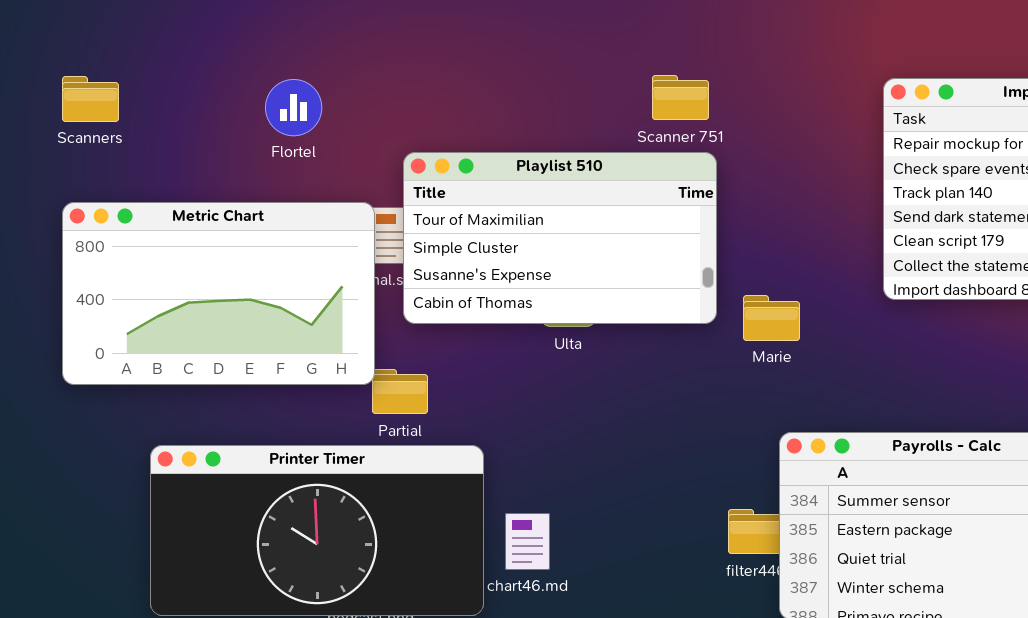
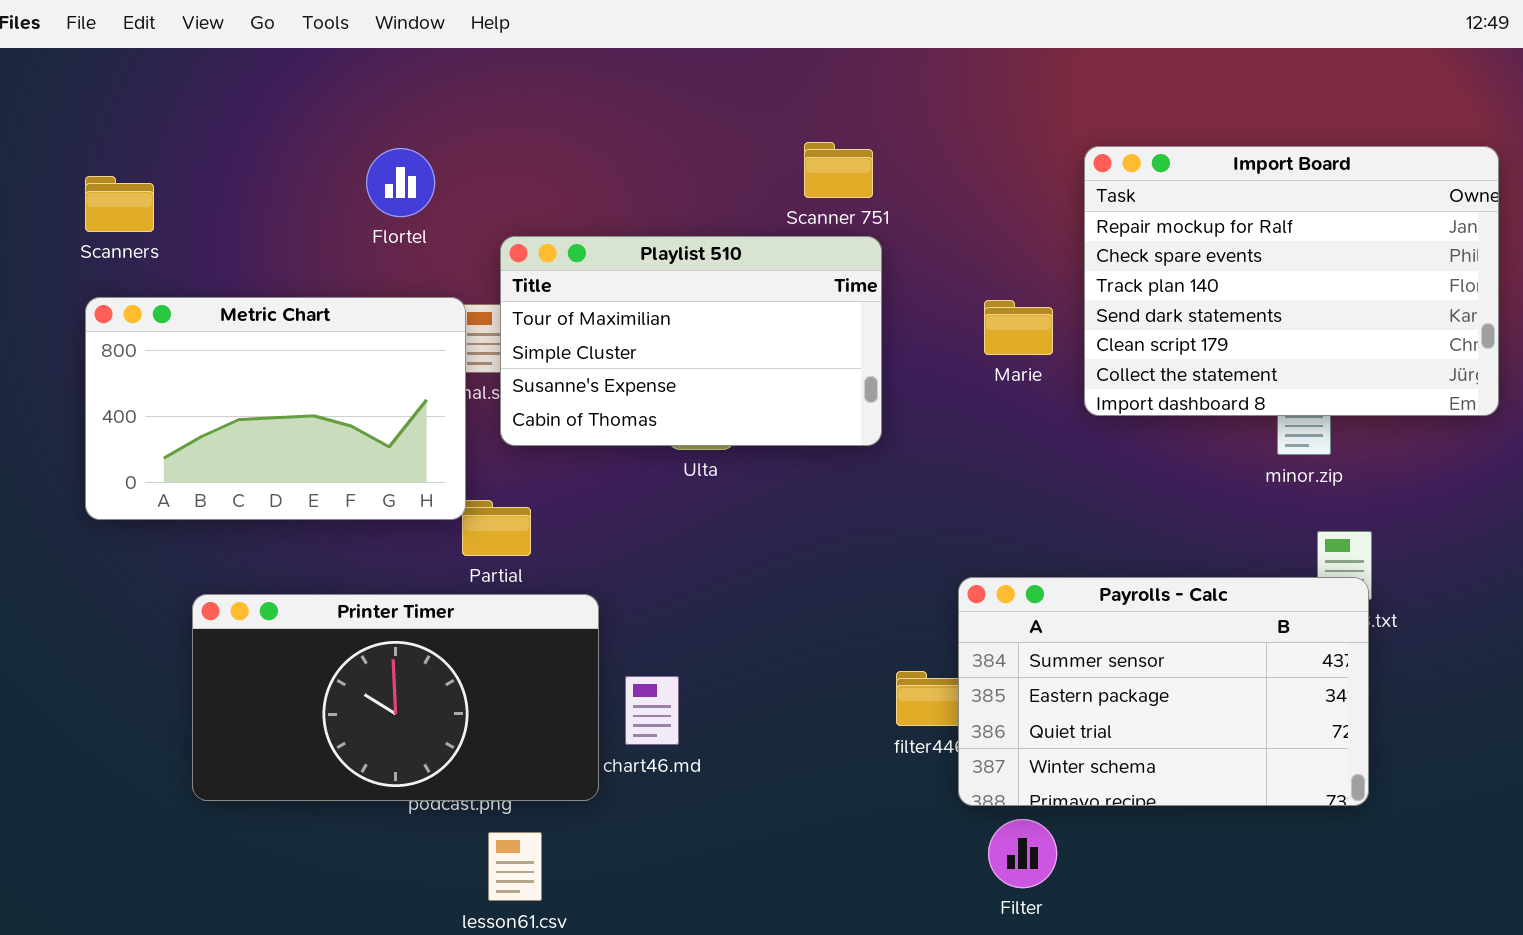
Scanners: [62,76,119,122] -> [85,176,154,232], moved
Flortel: [265,79,322,136] -> [366,148,435,217], moved
Marie: [743,295,800,341] -> [984,300,1053,355], moved

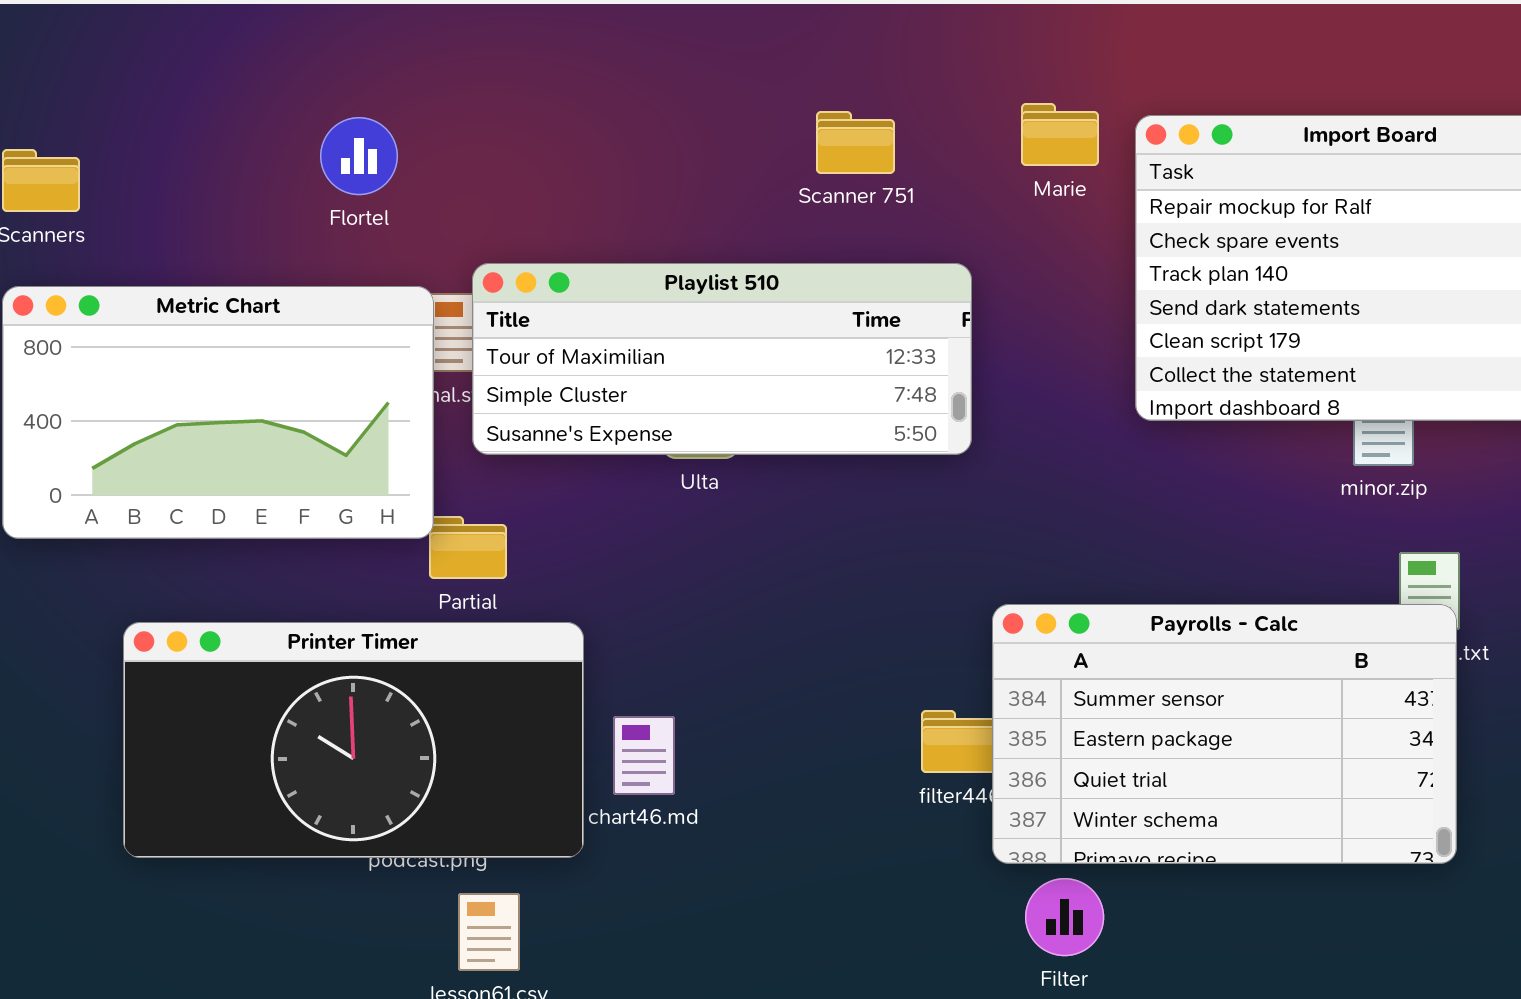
Playlist 510: [500,236,882,446] -> [472,263,972,455], resized
Marie: [984,300,1053,355] -> [1021,103,1099,166], moved

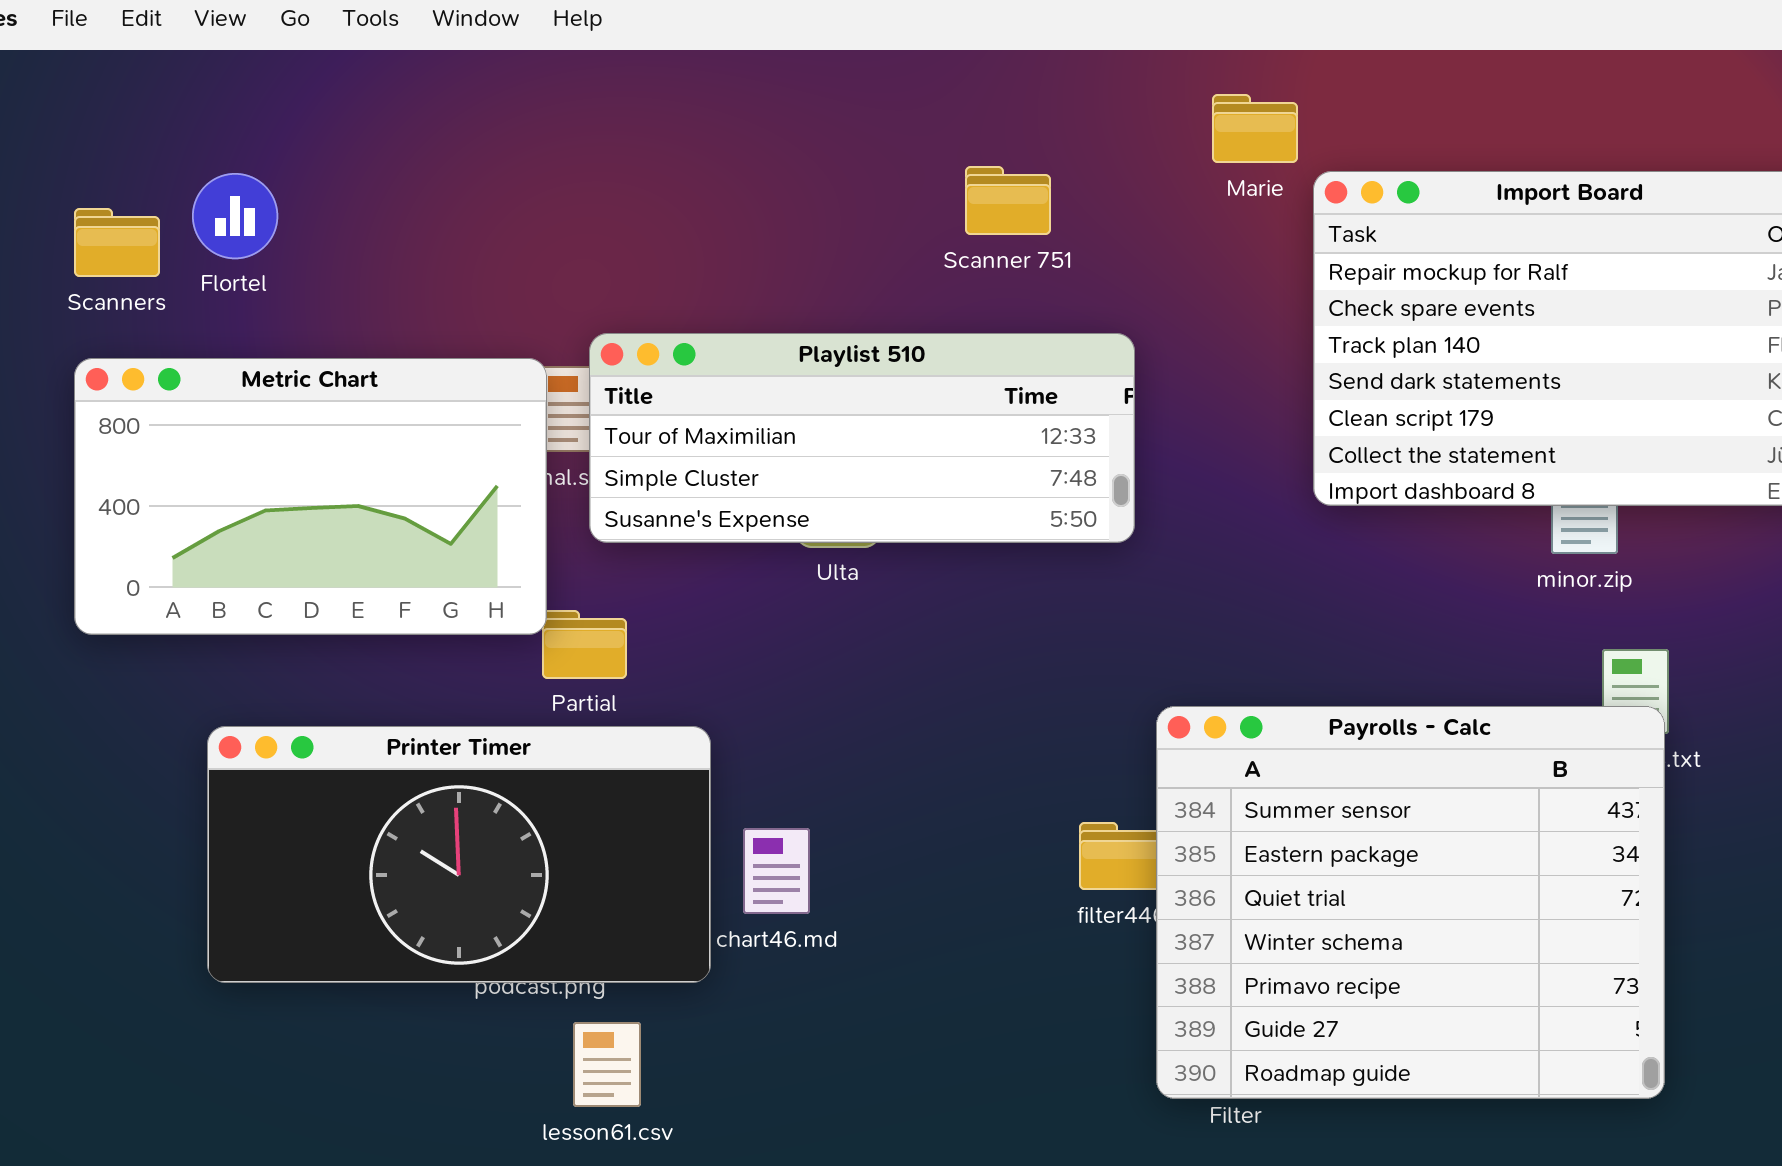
Marie: [1021,103,1099,166] -> [1212,94,1298,163], moved
Flortel: [320,117,398,195] -> [192,173,278,259], moved
Payrolls - Calc: [992,604,1457,864] -> [1156,706,1665,1099], resized

